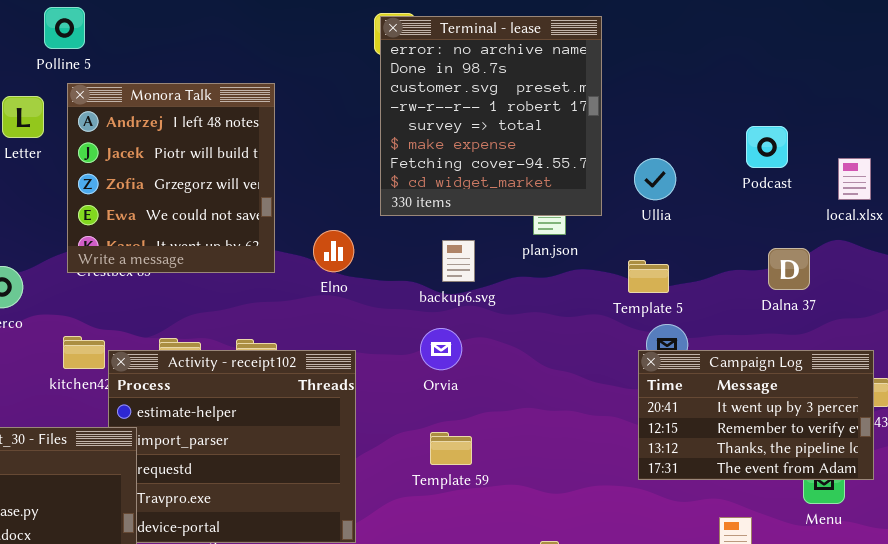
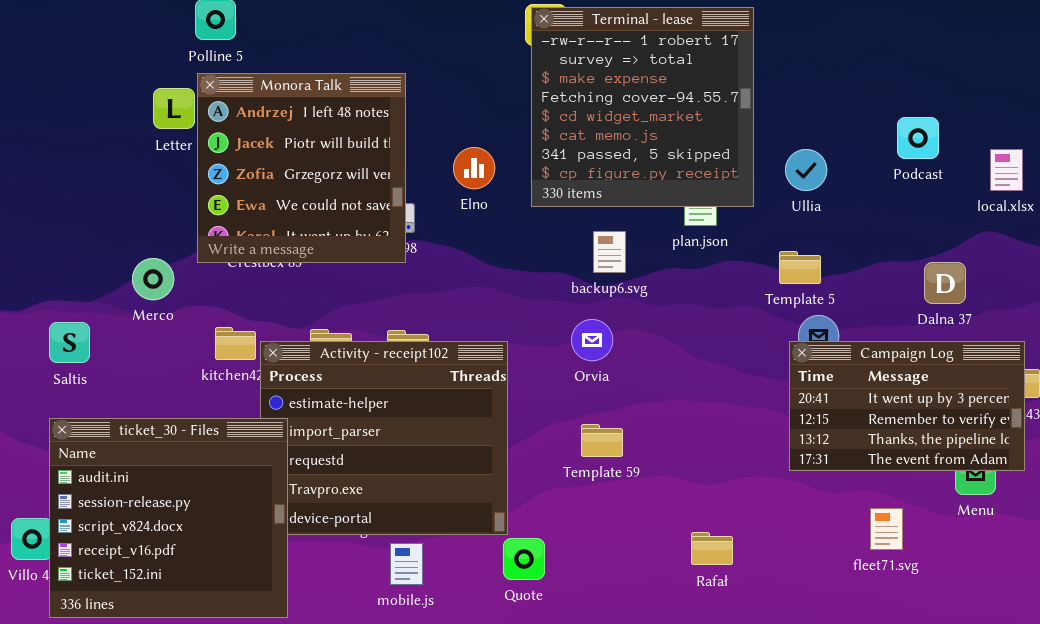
Terminal - lease: [380,16,602,216] -> [531,7,754,207], scrolled down 3 rows
Monora Talk: [67,83,275,273] -> [197,73,406,263], moved
Elno: [313,230,354,272] -> [453,147,495,189], moved
Dalna 37: [768,248,810,290] -> [924,262,966,304], moved

